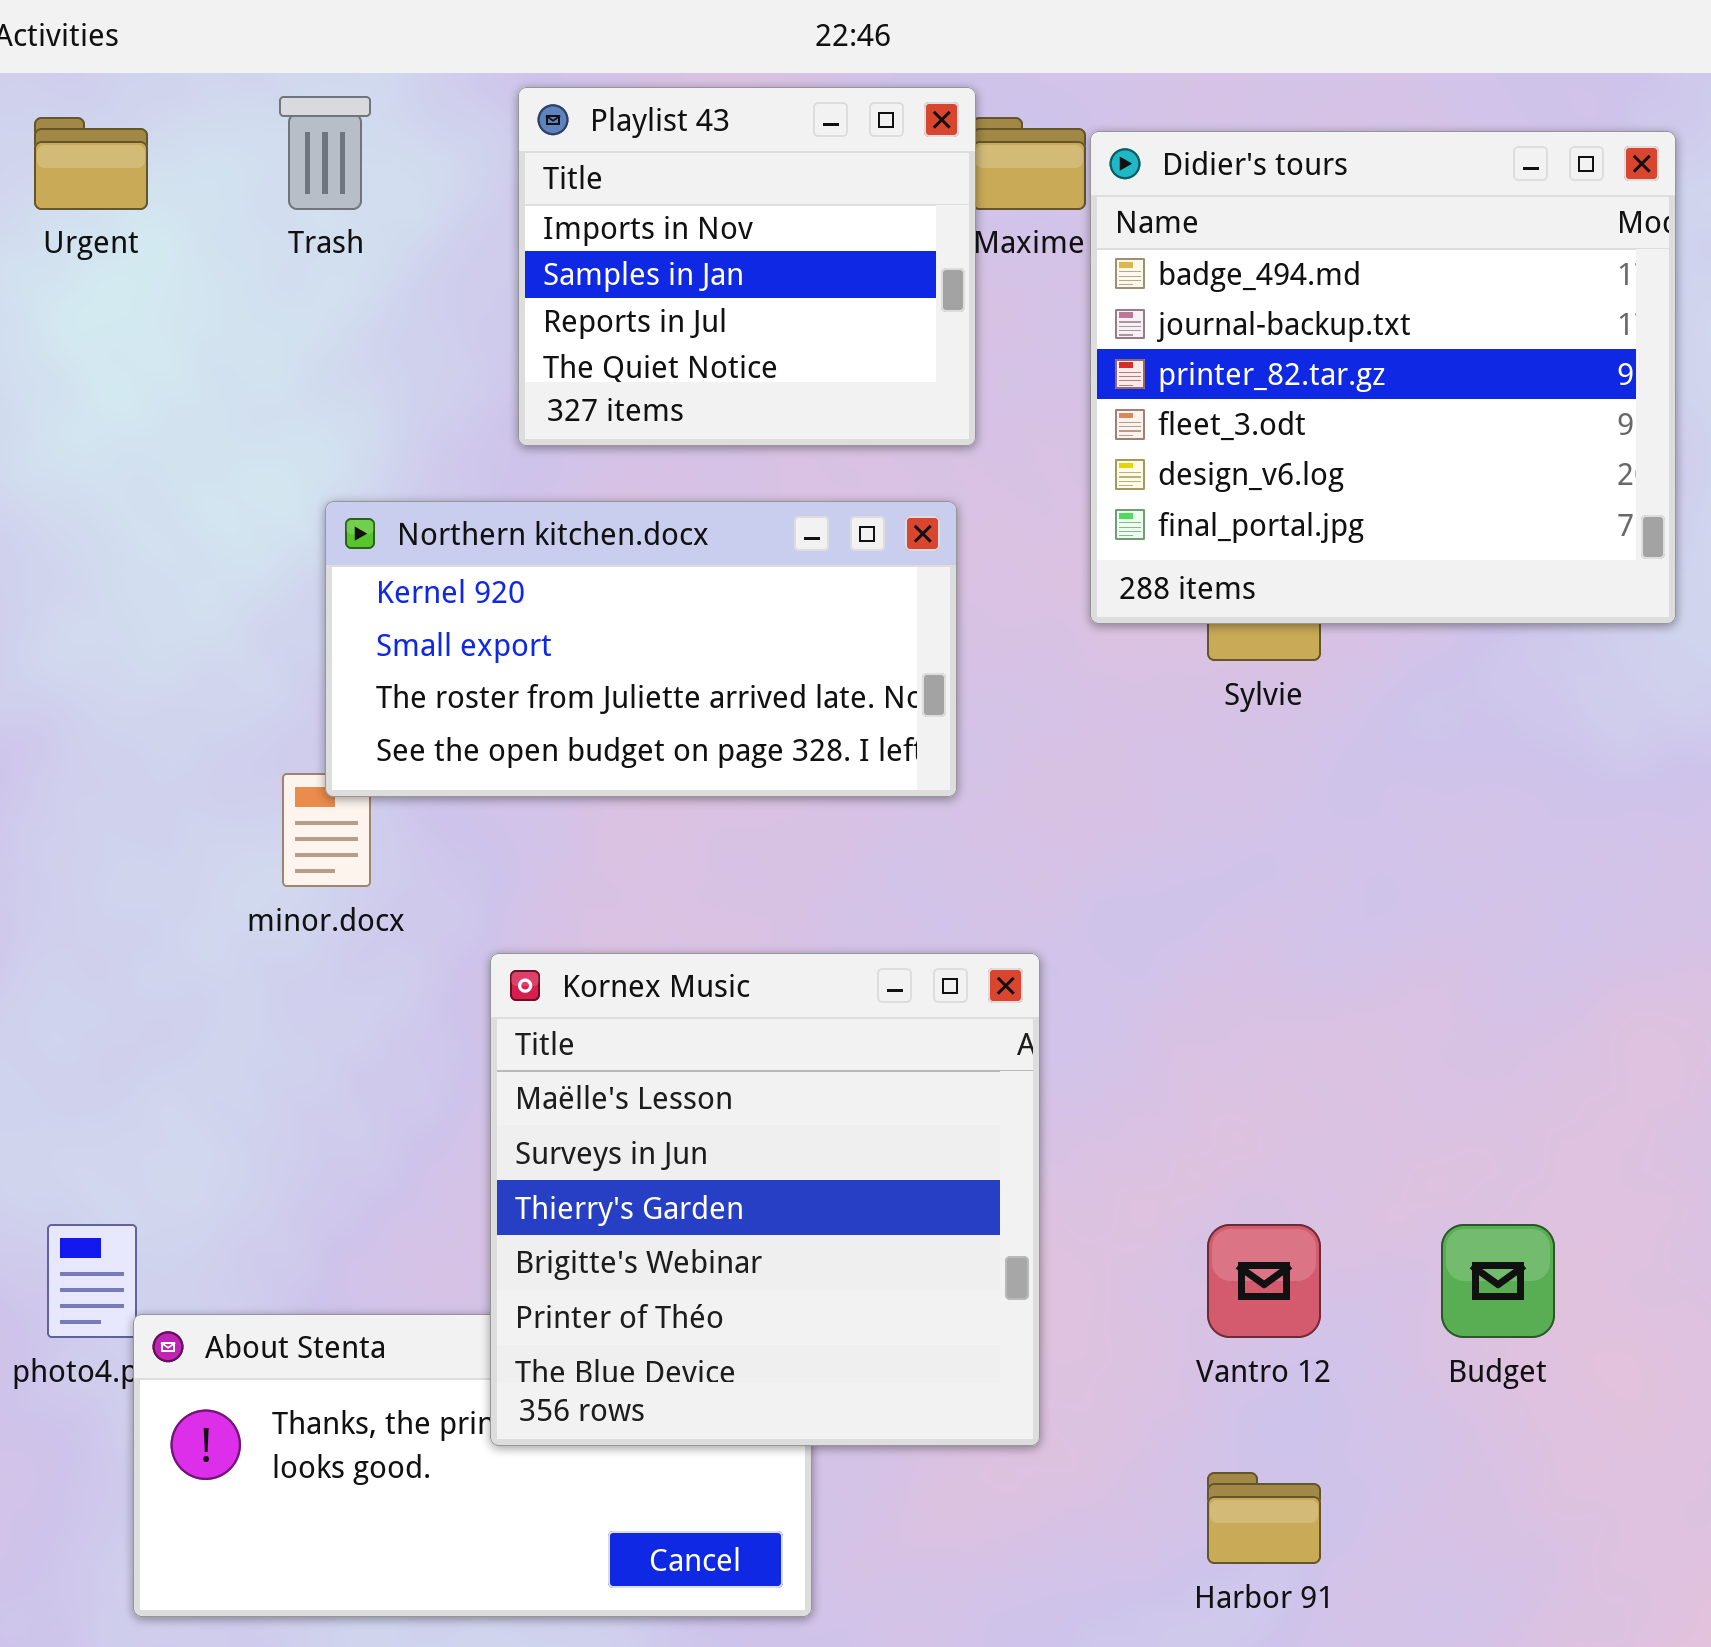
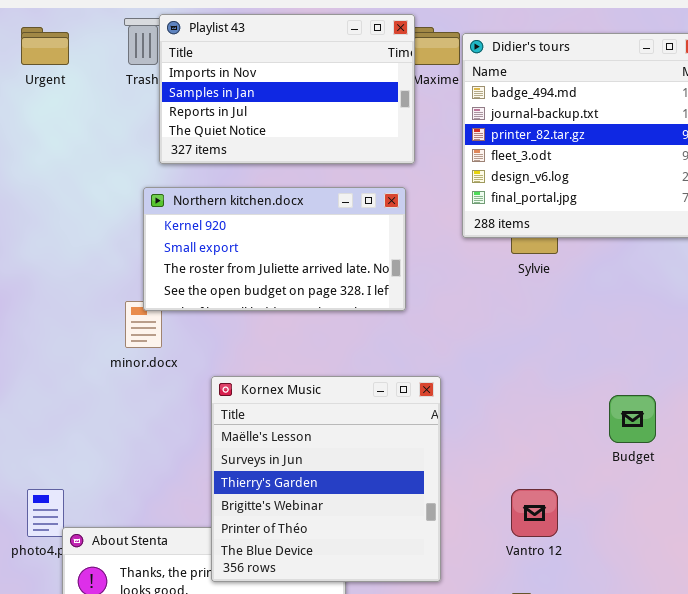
Playlist 43: [518,87,976,446] -> [159,14,415,164], resized
Budget: [1441,1224,1555,1338] -> [609,395,656,443], moved

